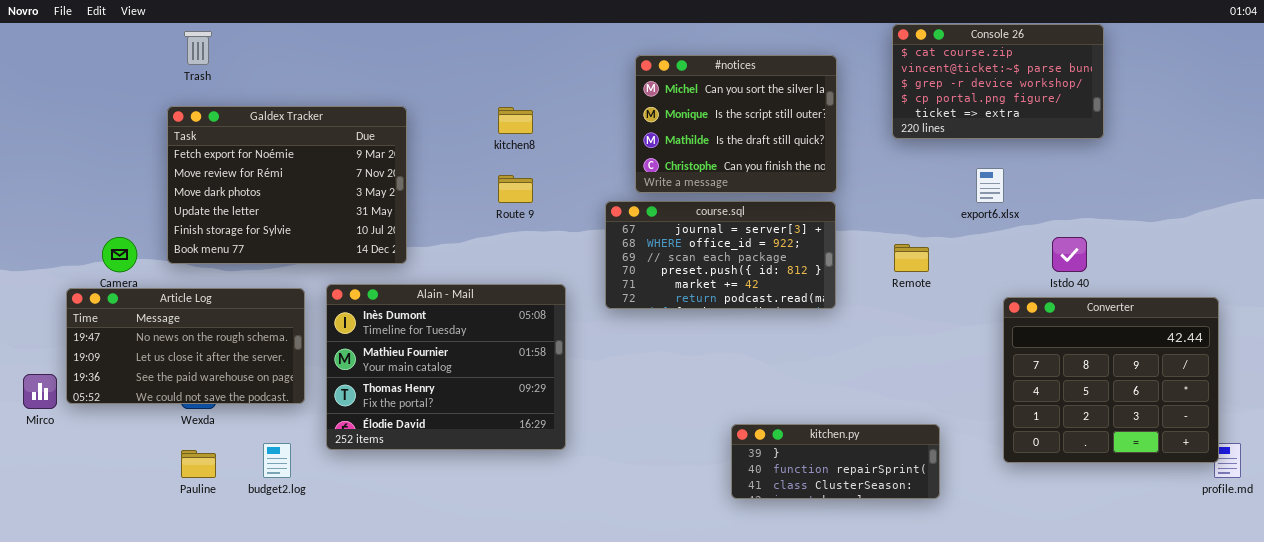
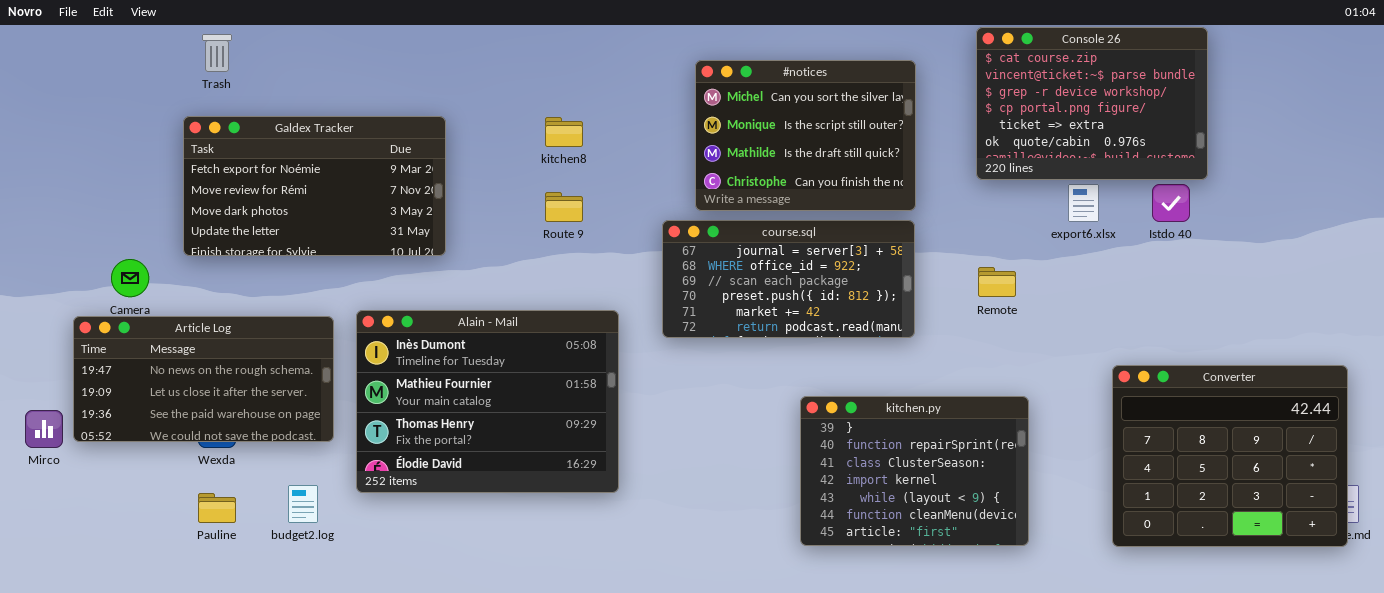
Console 26: [892,24,1104,139] -> [976,27,1208,180], resized
Galdex Tracker: [167,106,407,264] -> [183,116,446,256], resized
Istdo 40: [1052,237,1087,272] -> [1152,184,1190,222], moved
Converter: [1003,297,1219,463] -> [1112,365,1348,547], moved
kitchen.py: [731,424,940,499] -> [800,396,1029,546], resized

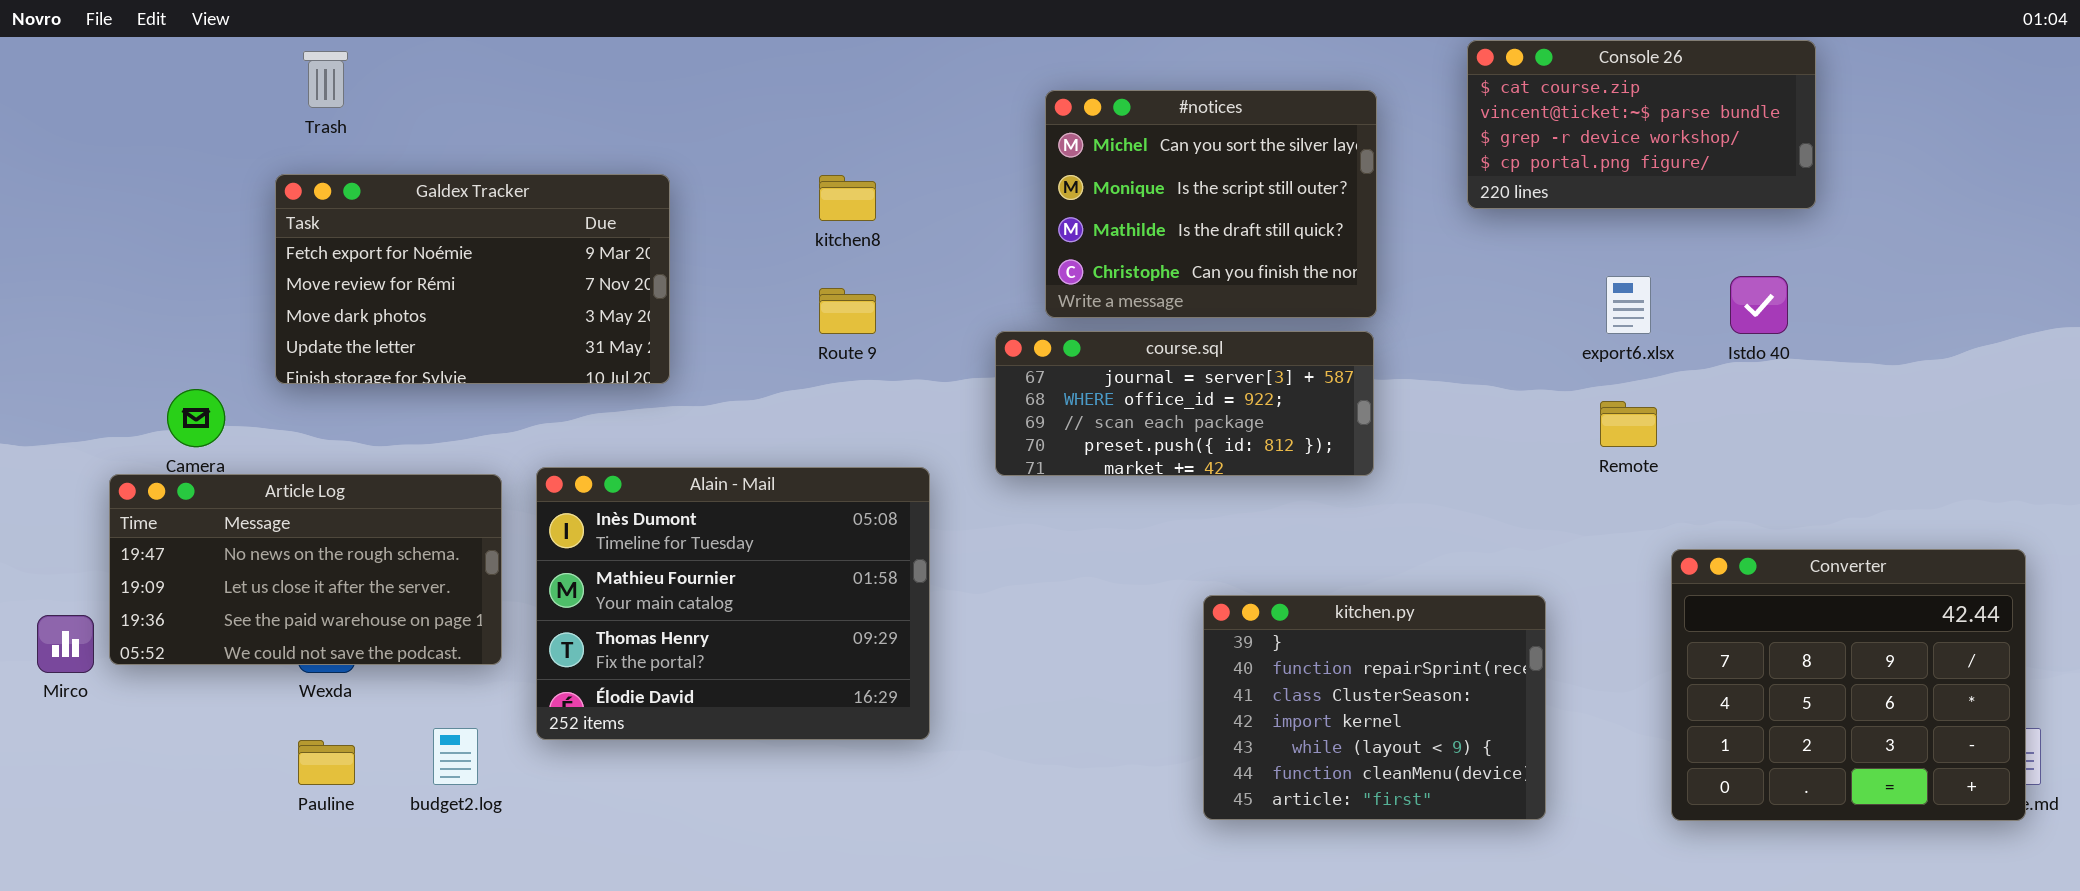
Console 26: [976,27,1208,180] -> [1467,40,1816,209], resized
course.sql: [662,220,915,338] -> [995,331,1374,476], resized
Remote: [978,267,1016,297] -> [1600,401,1657,447], moved

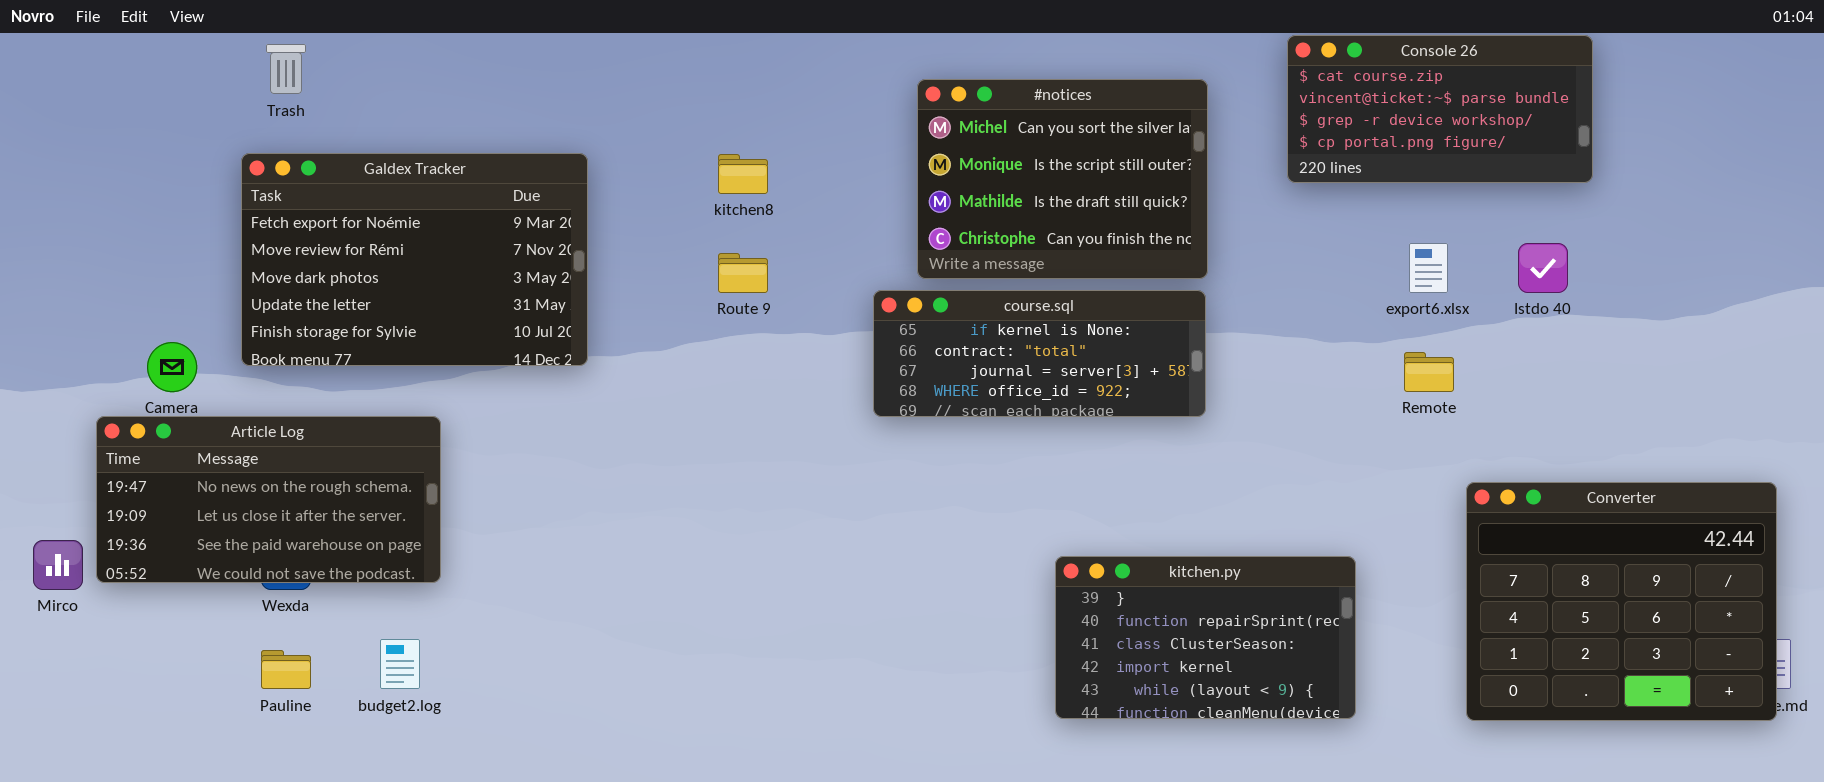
Galdex Tracker: [275,174,670,384] -> [241,153,588,366], resized
course.sql: [995,331,1374,476] -> [873,290,1206,417], scrolled up 2 rows
Alain - Mail: [536,467,930,740] -> none, closed
kitchen.py: [1203,595,1546,820] -> [1055,556,1356,719], resized

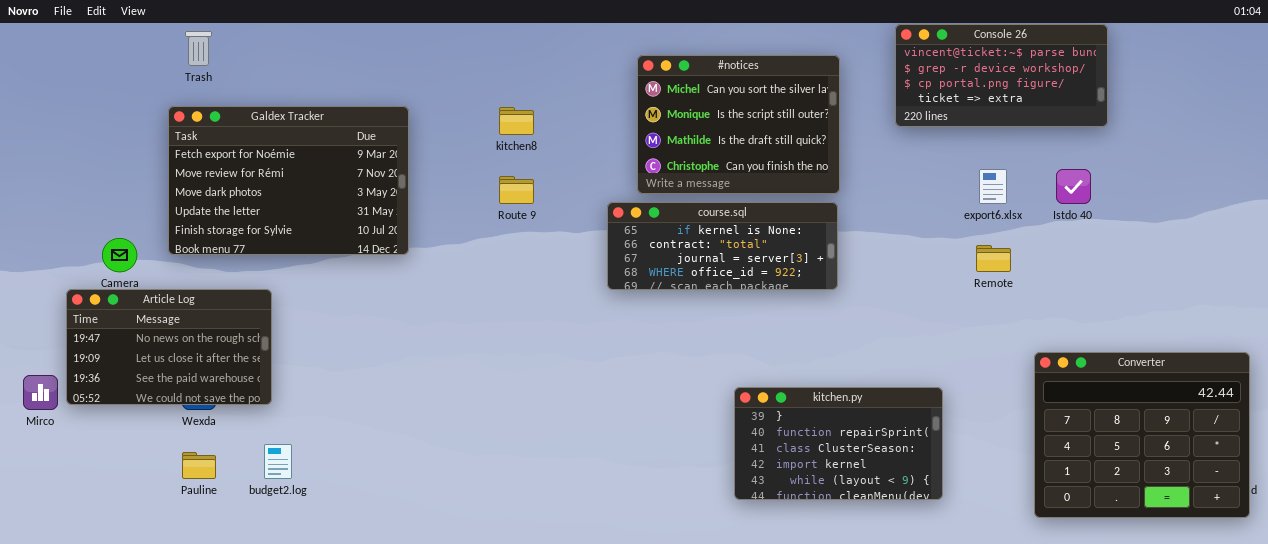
Console 26: [1287,35,1593,183] -> [895,24,1108,127], scrolled down 1 row
Article Log: [96,416,441,583] -> [66,289,272,405], resized
Converter: [1466,482,1777,721] -> [1034,352,1250,518], moved

